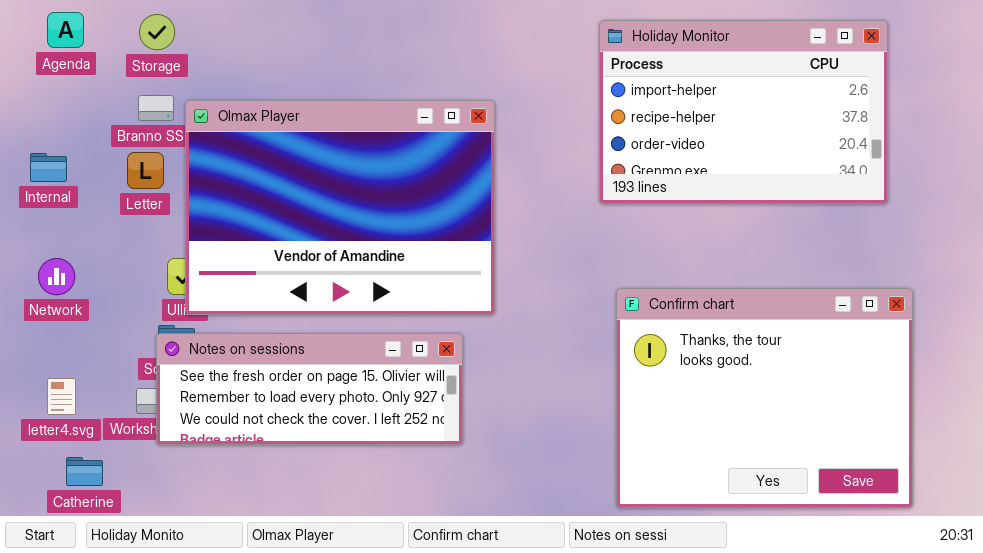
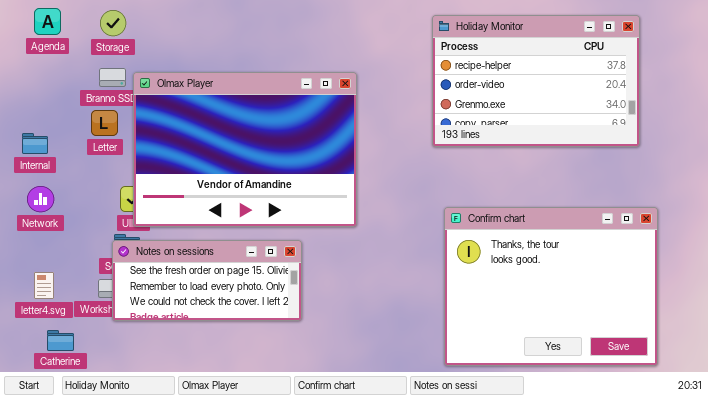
Holiday Monitor: [599,20,888,204] -> [432,15,640,147], scrolled down 1 row
Internal: [30,153,67,182] -> [22,133,48,154], moved
Notes on sessions: [156,333,463,445] -> [112,240,302,321], resized

